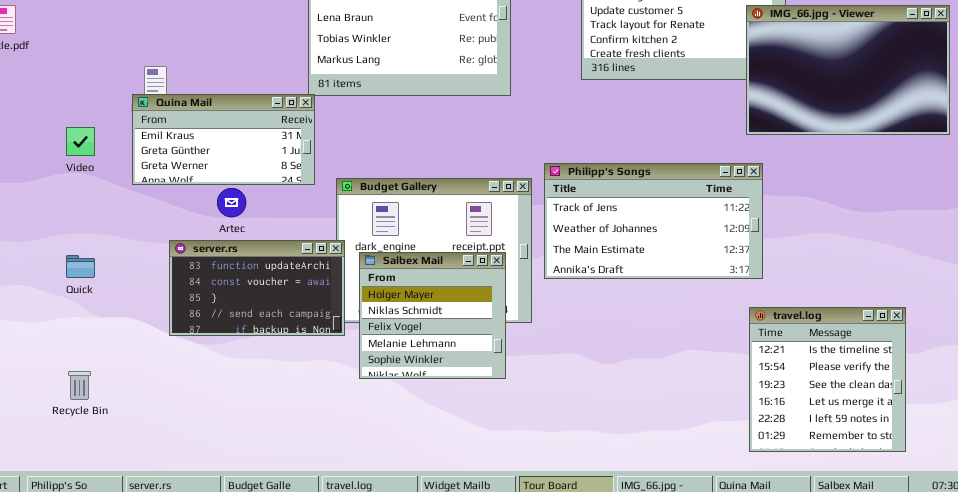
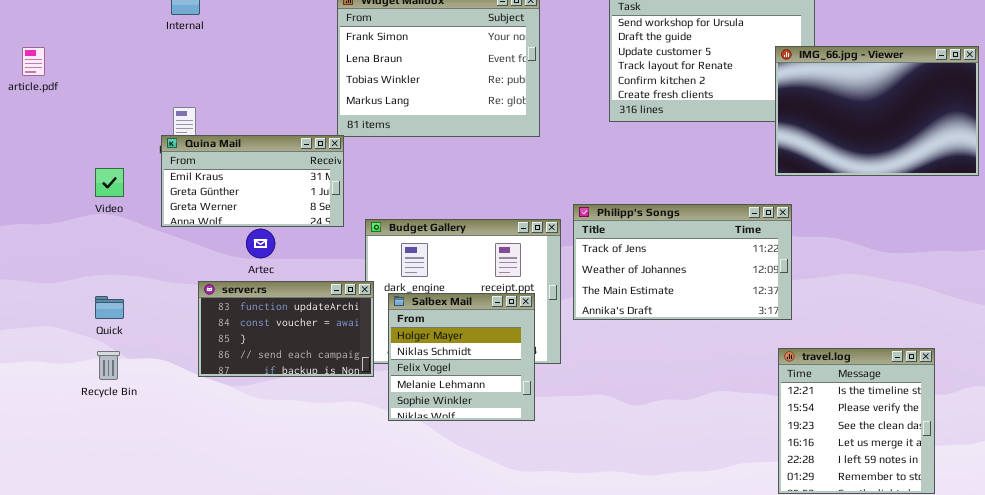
Recycle Bin: [68,371,91,400] -> [97,351,120,380], moved

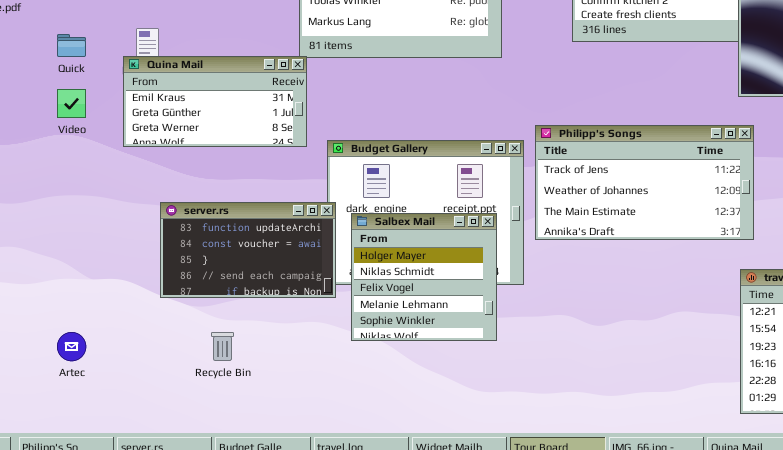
Artec: [246,229,275,258] -> [57,332,86,361], moved
Quick: [95,296,124,319] -> [57,34,86,57], moved
Recycle Bin: [97,351,120,380] -> [211,332,234,361], moved

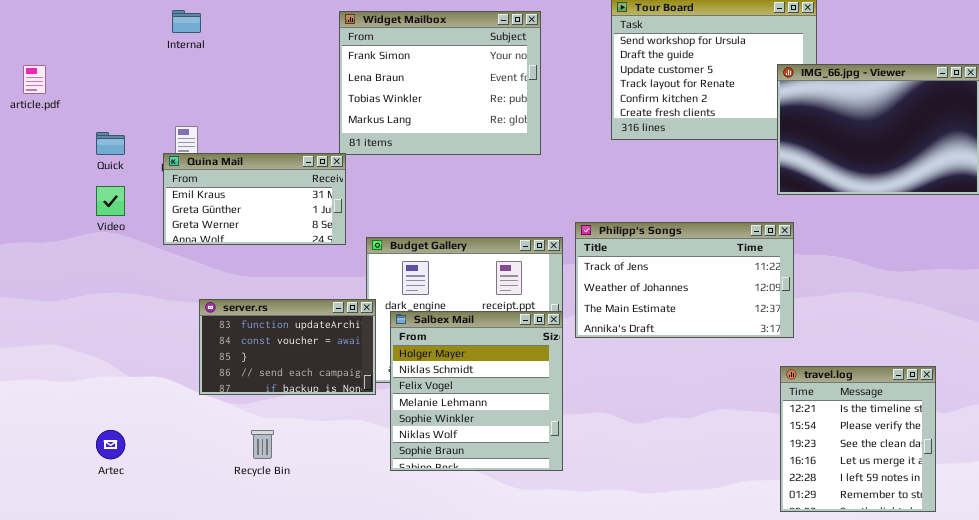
Salbex Mail: [351,213,497,341] -> [390,311,563,471], resized

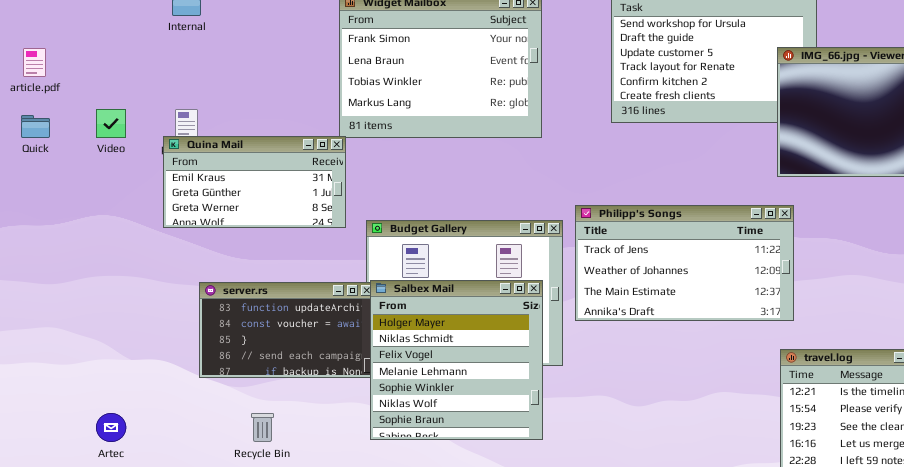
Quick: [96,132,125,155] -> [21,115,50,138], moved
Video: [96,186,125,216] -> [96,109,126,138], moved
Salbex Mail: [390,311,563,471] -> [370,280,543,440], moved

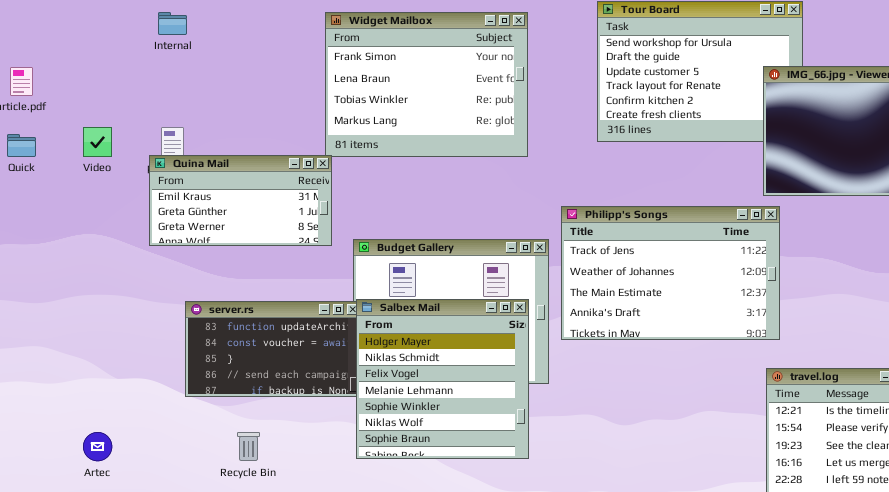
Philipp's Songs: [575,205,794,321] -> [561,206,780,340], resized

